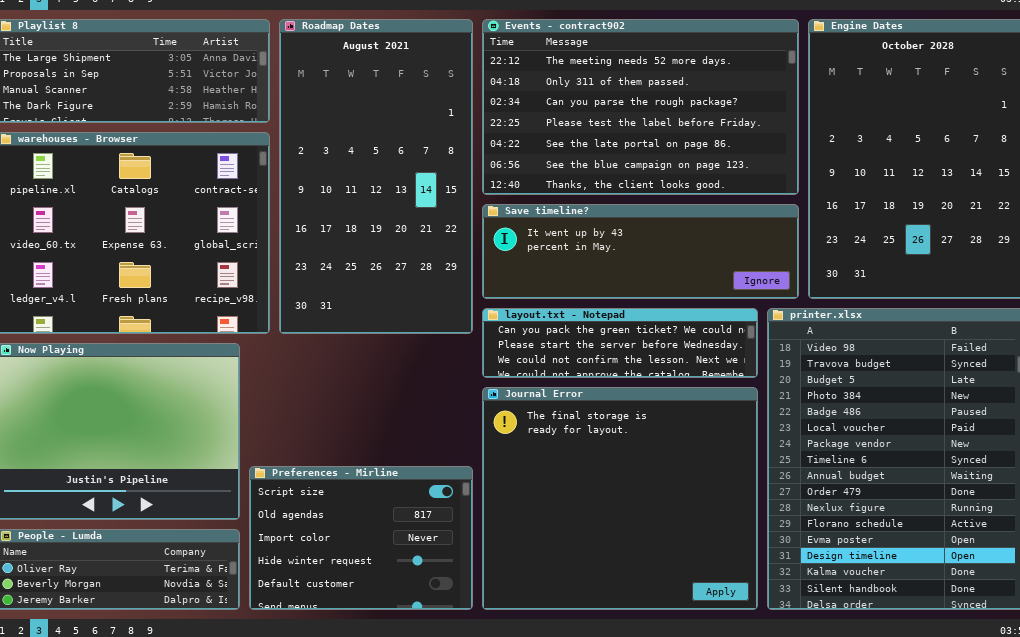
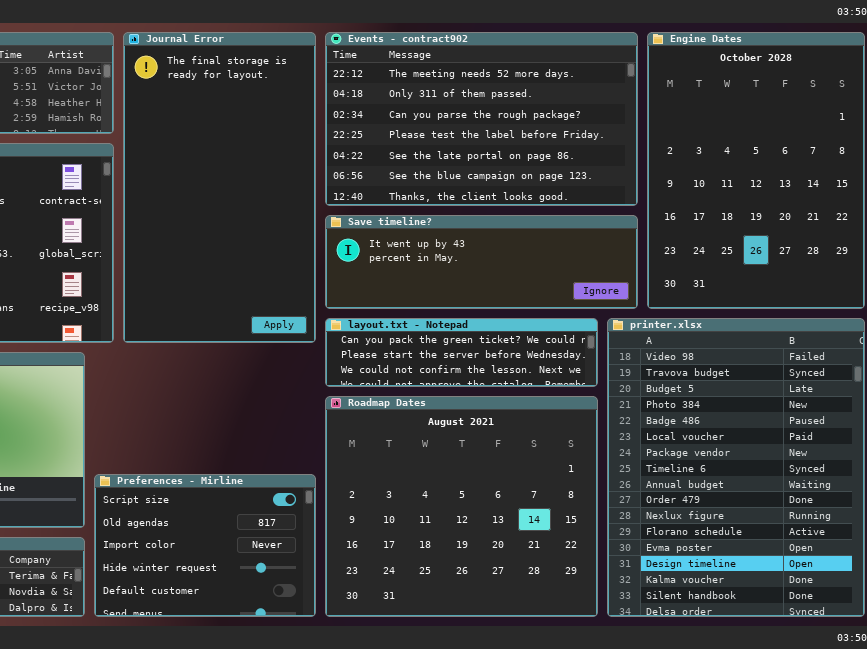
Roadmap Dates: [279,19,473,334] -> [325,396,598,617], moved, resized
Journal Error: [482,387,758,610] -> [123,32,316,343], moved, resized

